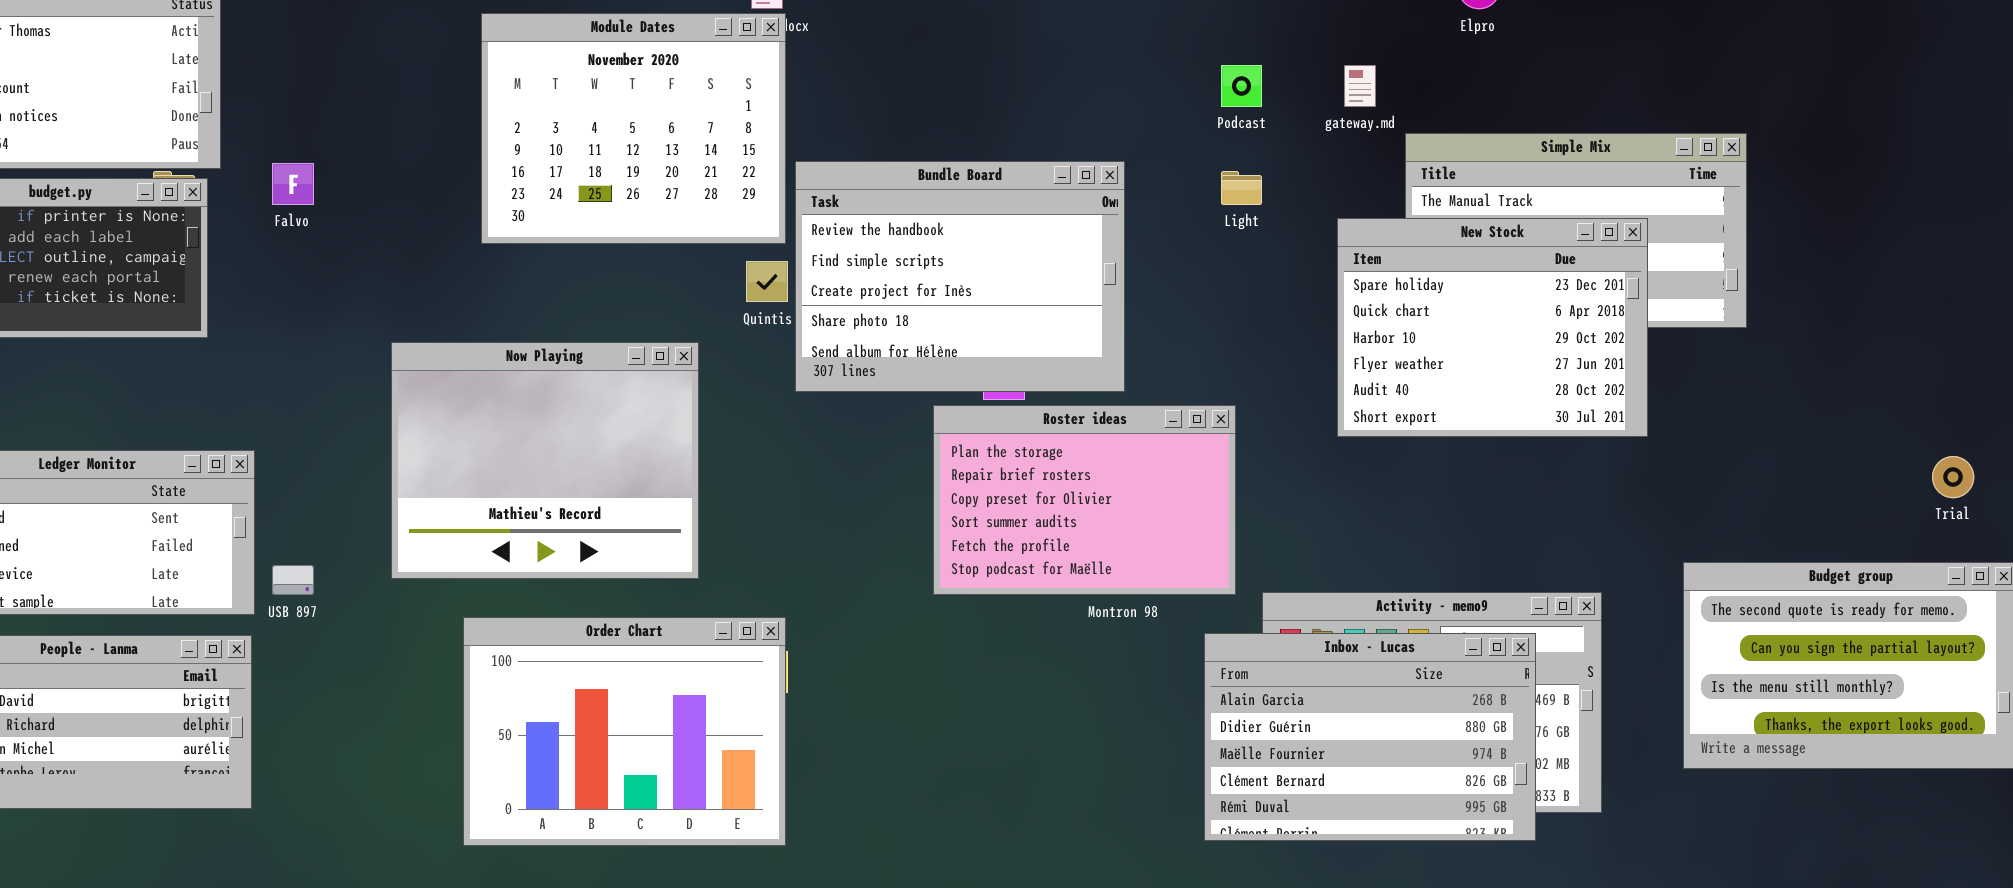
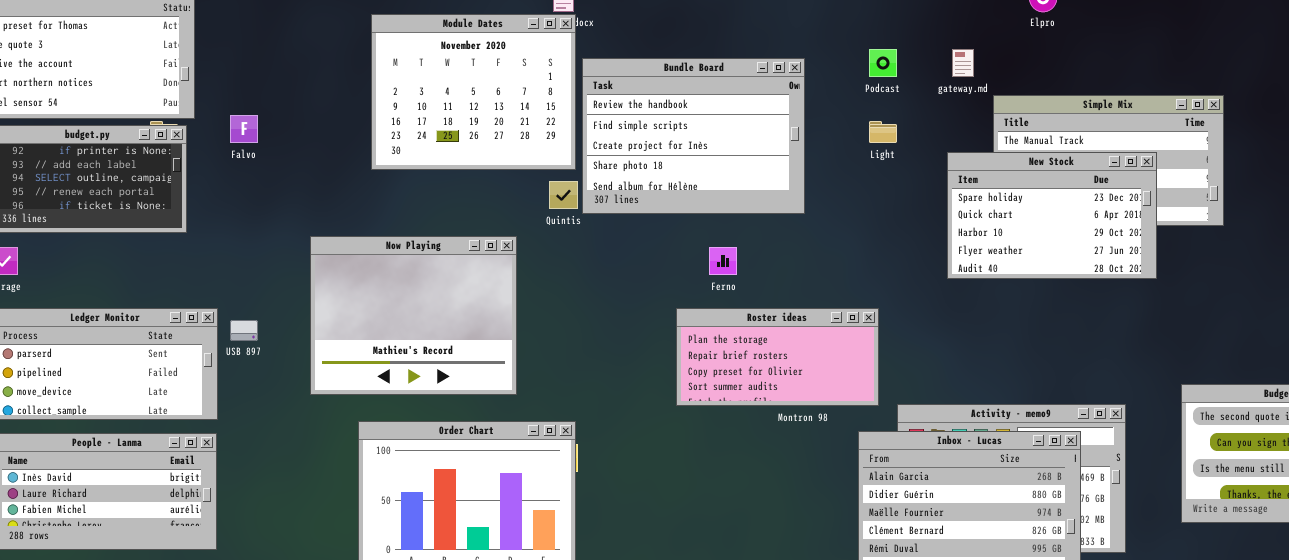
Bundle Board: [795,161,1125,392] -> [582,58,805,214], moved
New Stock: [1337,218,1648,437] -> [947,152,1157,279], resized
Roster ideas: [933,405,1236,595] -> [676,308,879,406], resized
USB 897: [272,565,314,595] -> [230,320,258,341], moved

